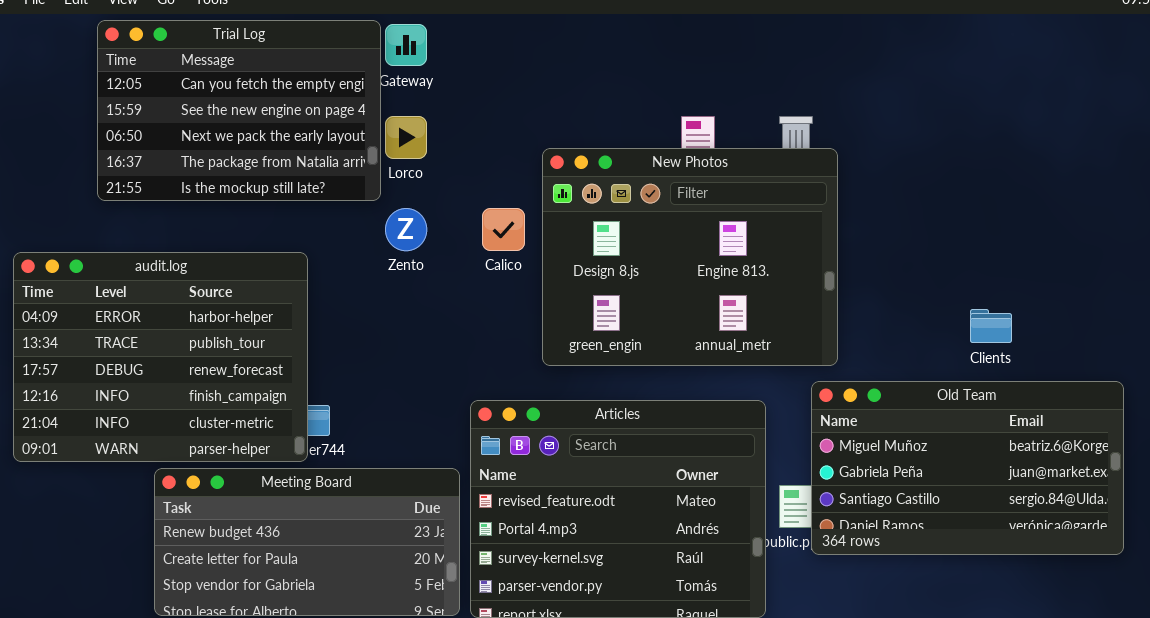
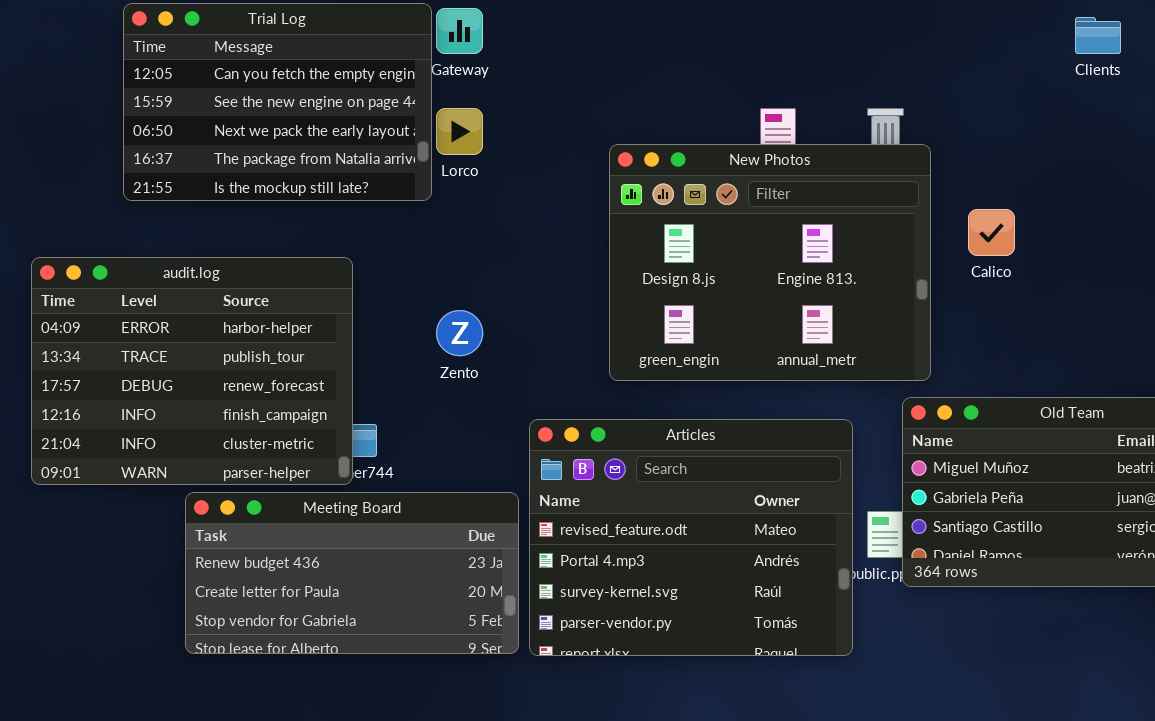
Zento: [385,208,427,251] -> [436,310,483,356], moved
Calico: [482,208,525,251] -> [968,209,1015,256], moved
Clients: [970,309,1012,343] -> [1075,17,1121,54], moved

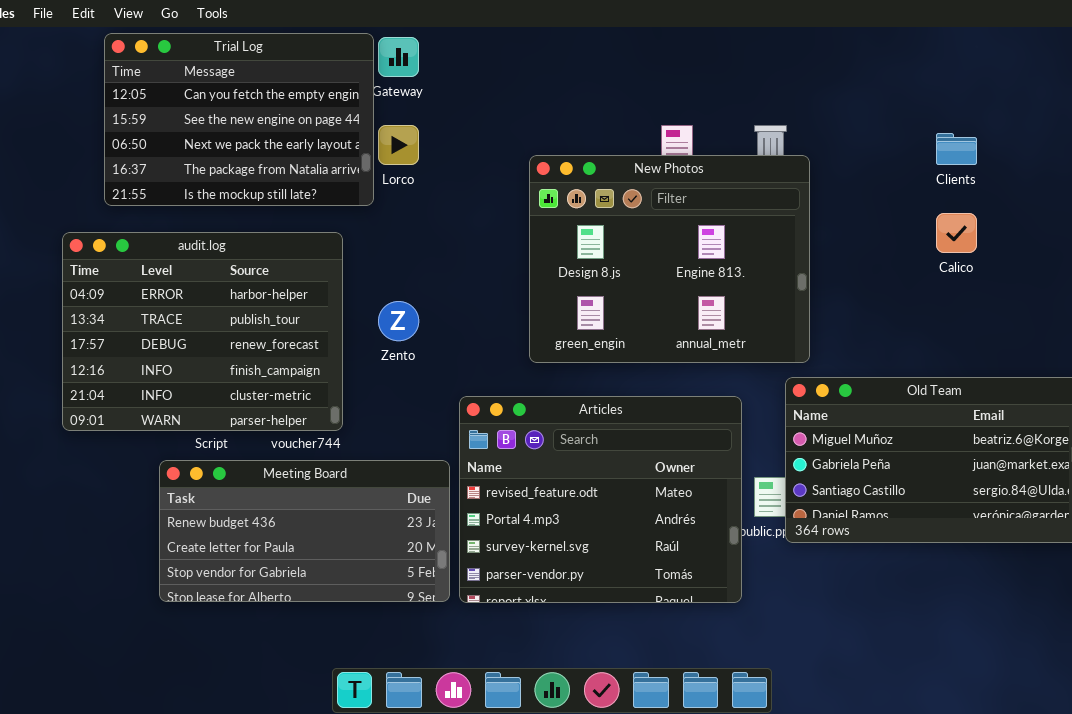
Clients: [1075,17,1121,54] -> [936,133,977,165], moved
Calico: [968,209,1015,256] -> [936,213,977,253], moved
audit.log: [31,257,353,485] -> [62,232,343,431], moved

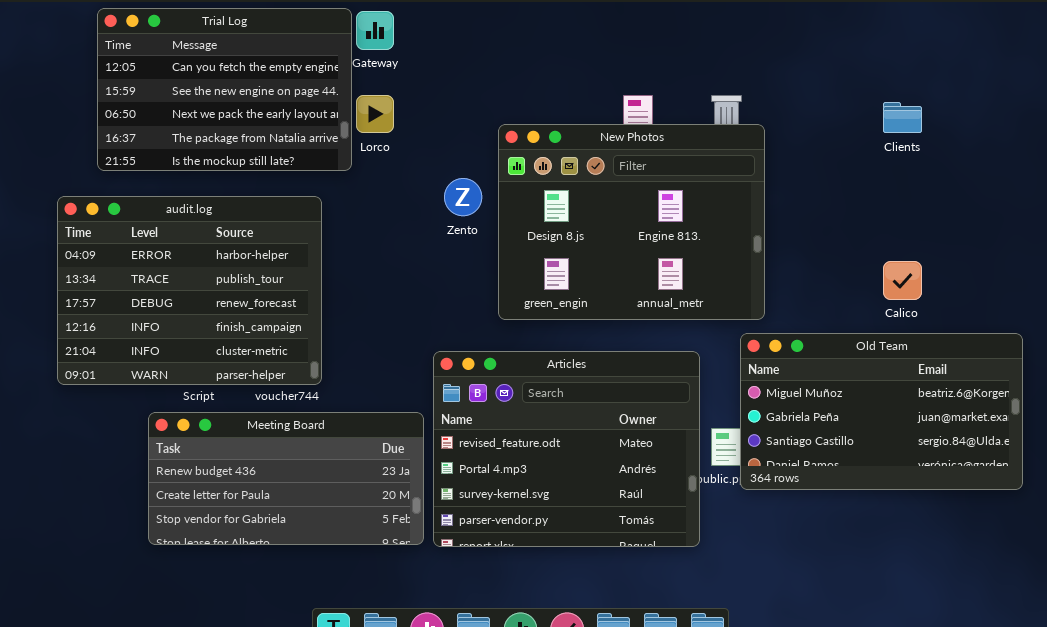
Calico: [936,213,977,253] -> [883,261,922,300], moved
Zento: [378,301,419,341] -> [444,178,482,216], moved

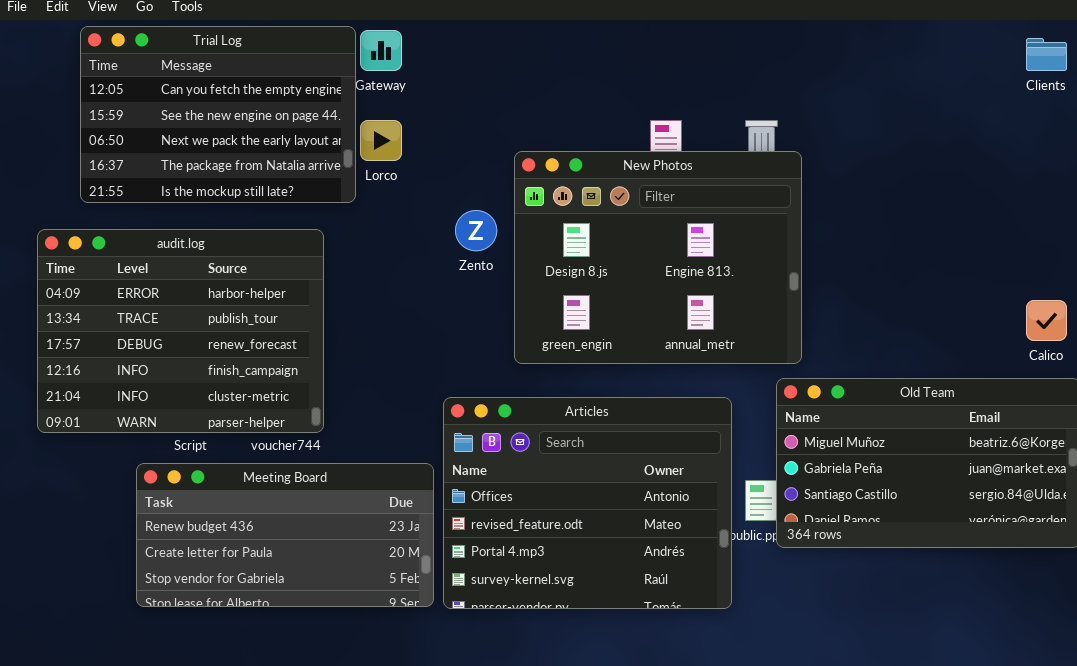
Clients: [883,102,922,133] -> [1026,38,1067,71], moved
Calico: [883,261,922,300] -> [1026,300,1067,341], moved
Articles: [433,351,700,547] -> [443,397,732,609], scrolled up 1 row

